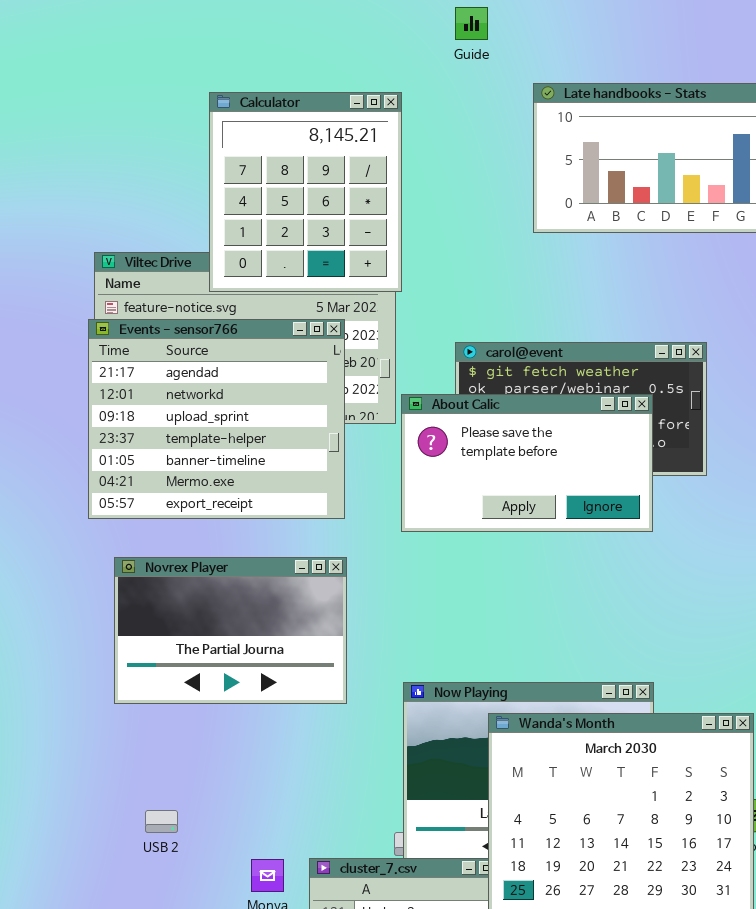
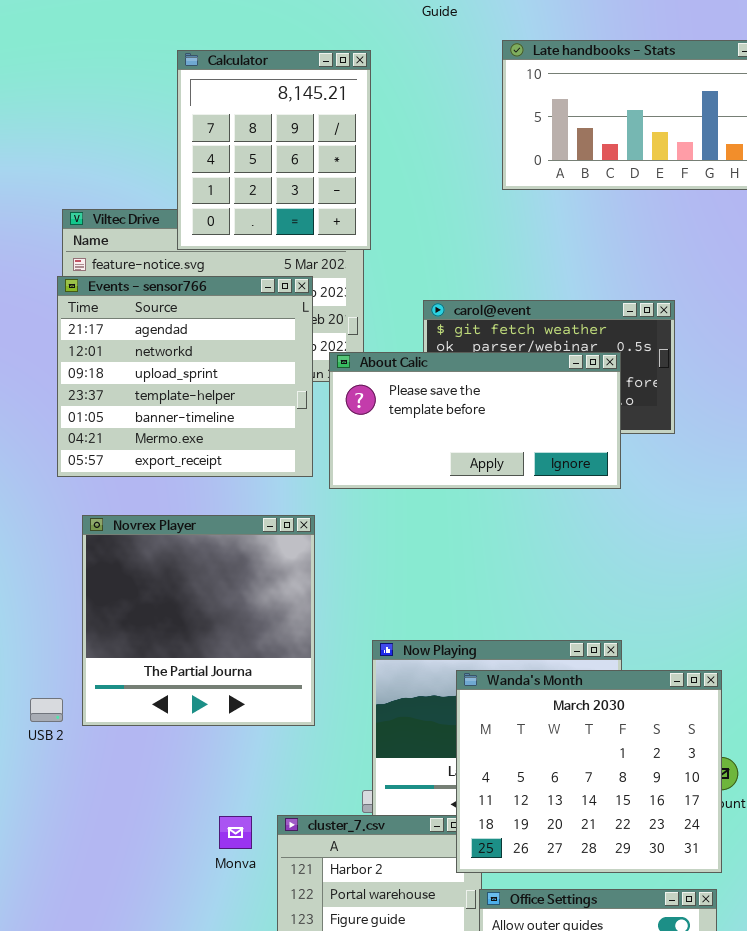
About Calic: [401,394,653,532] -> [329,352,621,489], resized
Novrex Player: [114,557,347,704] -> [82,515,315,726], resized
USB 2: [145,810,178,833] -> [30,698,63,722], moved

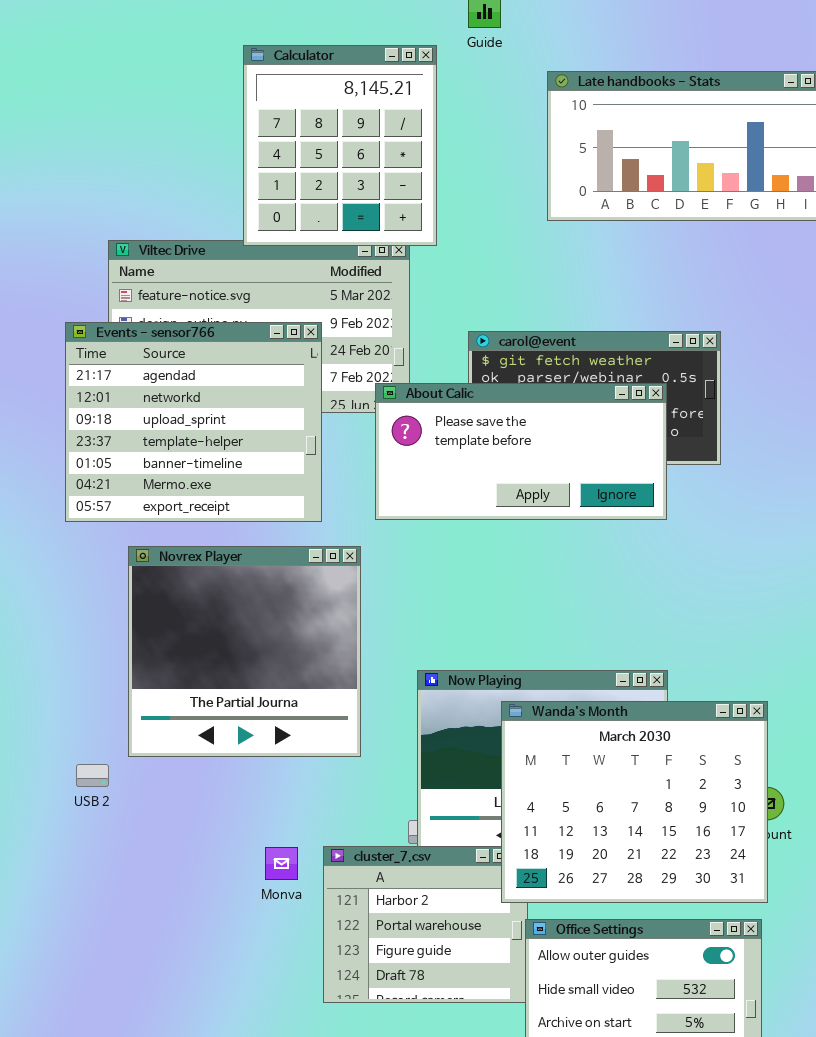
Calculator: [177,50,371,250] -> [243,45,437,246], moved
Events - sensor766: [57,276,313,477] -> [65,322,322,522], moved
USB 2: [30,698,63,722] -> [76,764,109,787], moved

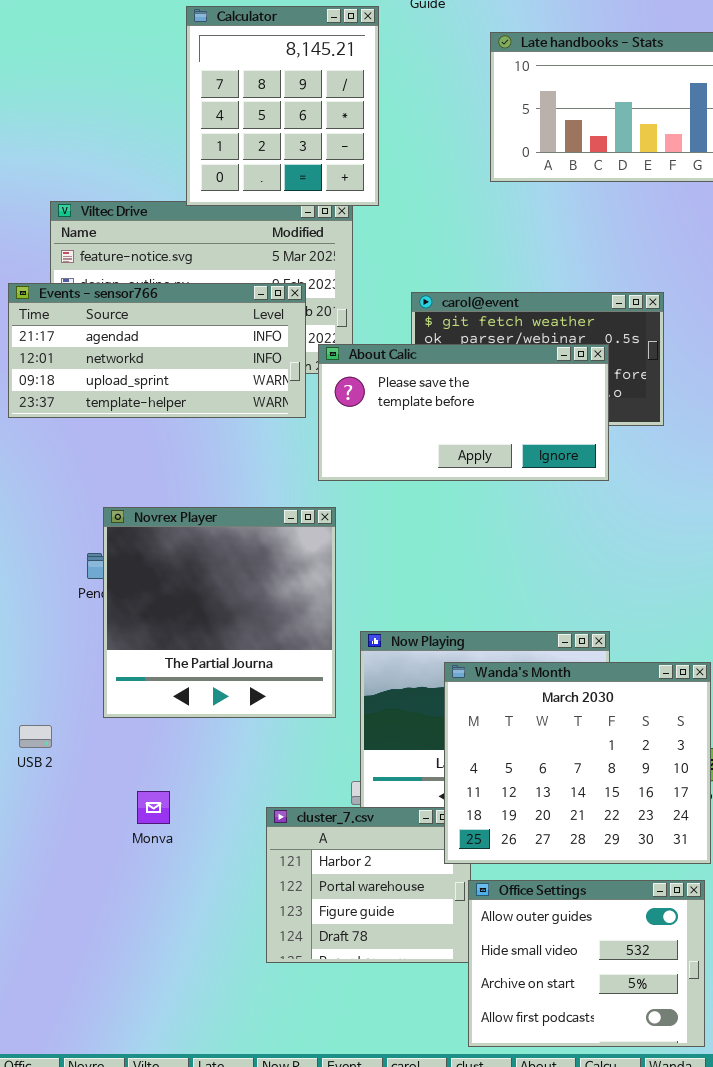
Events - sensor766: [65,322,322,522] -> [8,283,306,418], resized
Novrex Player: [128,546,361,757] -> [103,507,336,718], moved
Monva: [265,847,298,880] -> [137,791,170,824], moved

